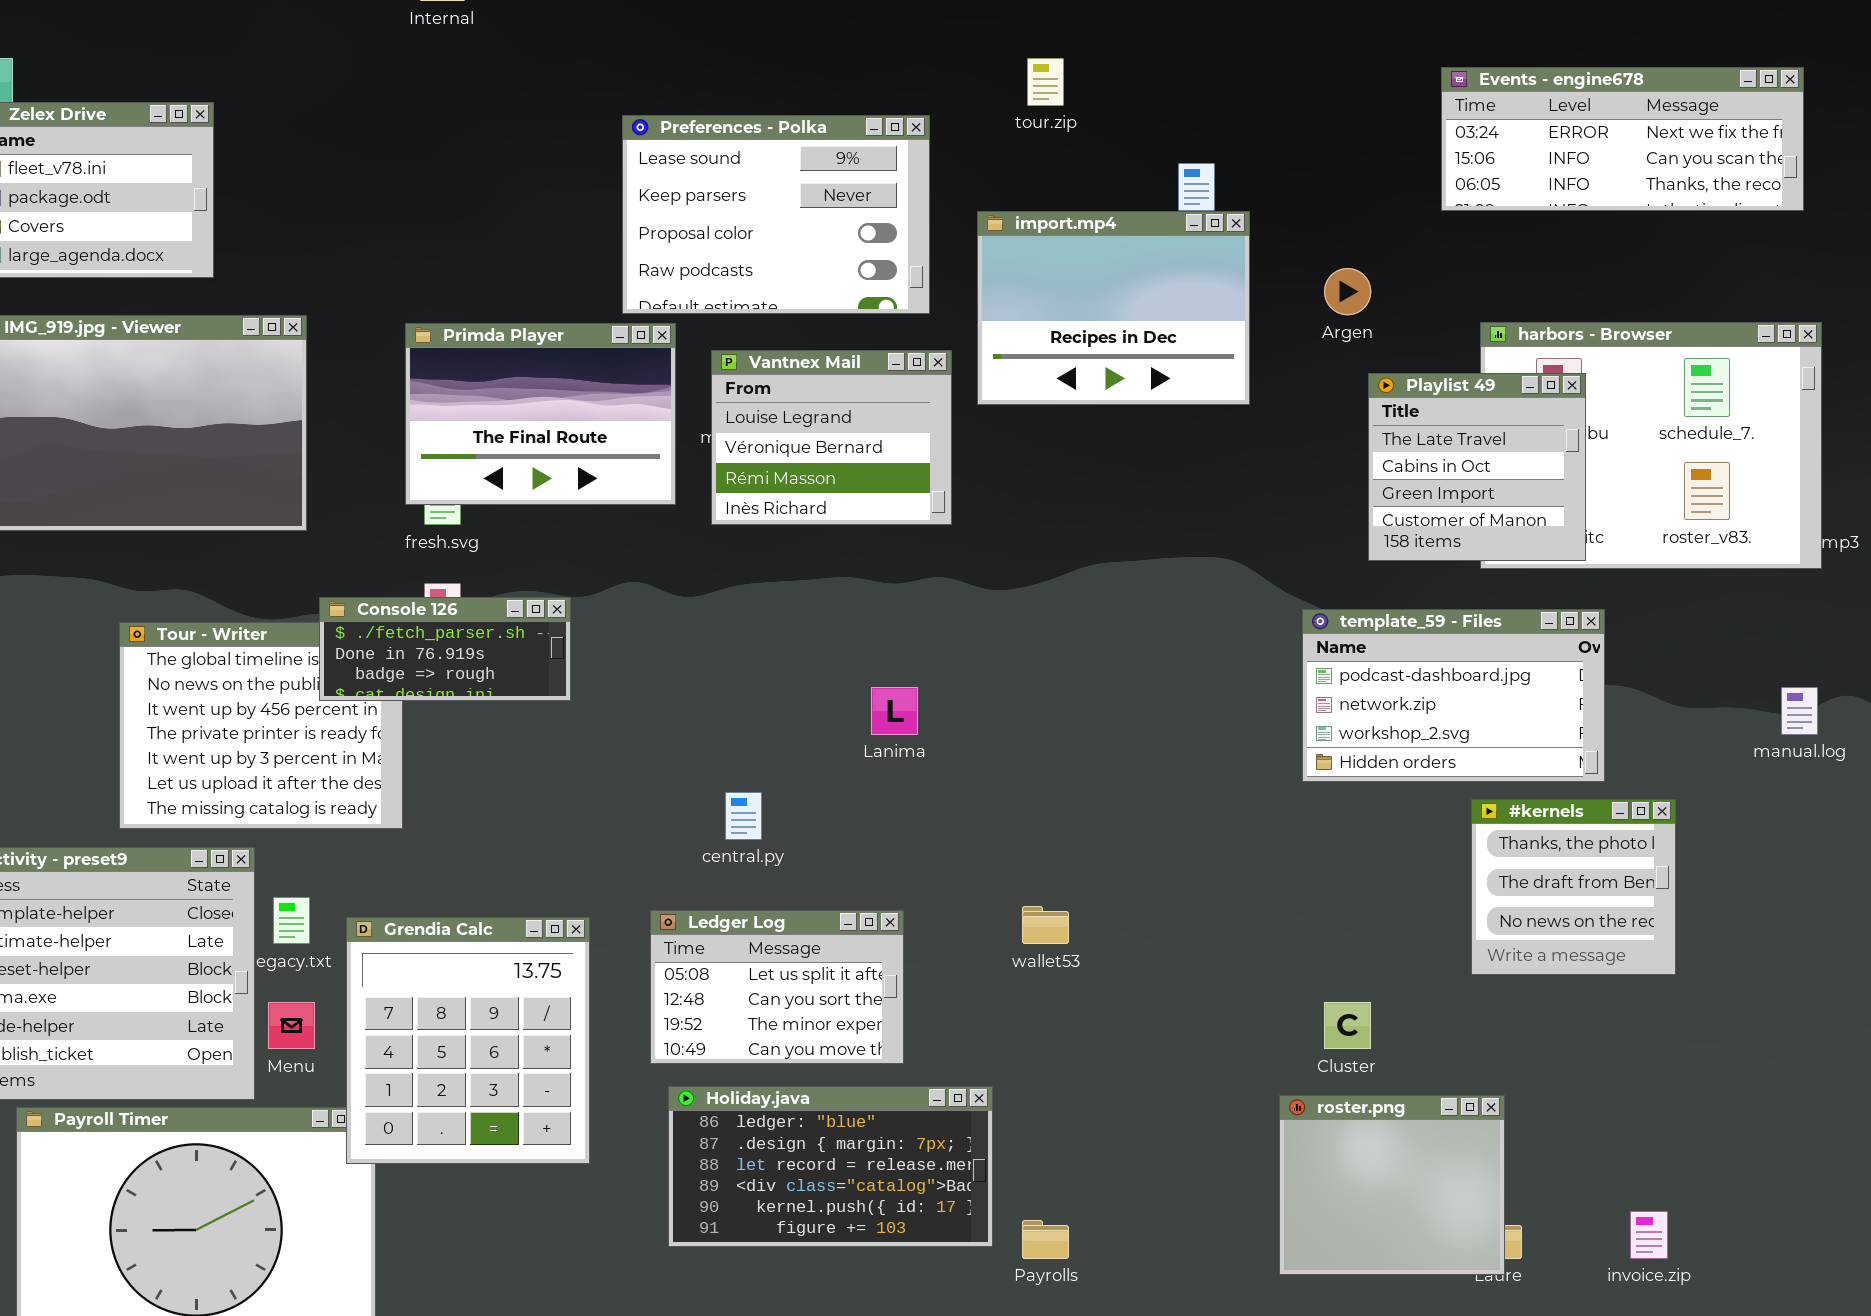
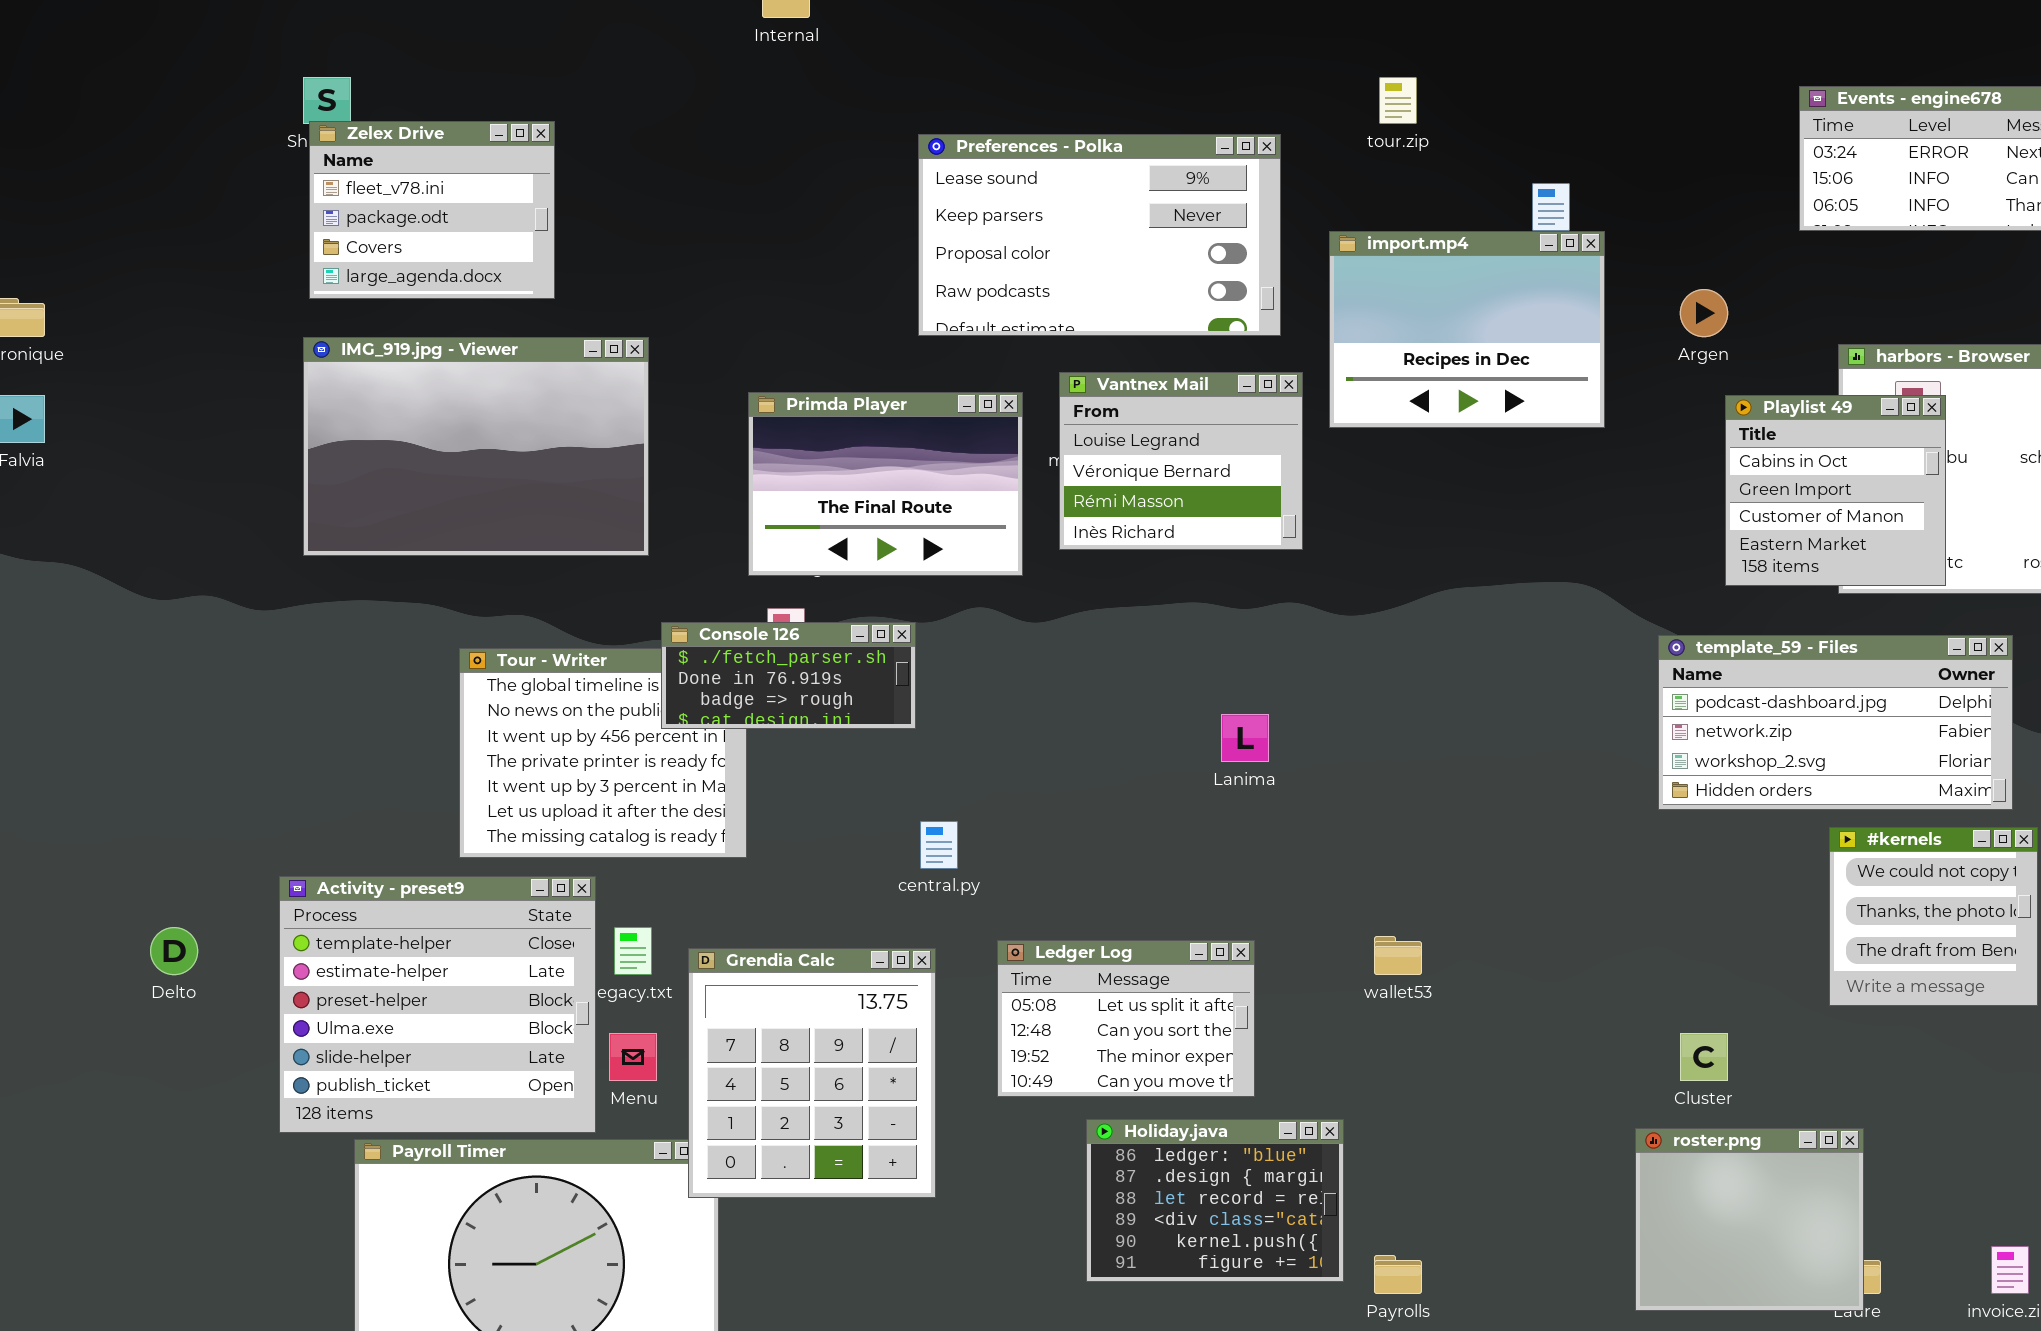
Preferences - Polka: [622,115,930,314] -> [918,134,1281,336], resized
Primda Player: [405,323,676,505] -> [748,392,1023,576], moved
Playlist 49: [1368,373,1586,561] -> [1725,395,1946,586], scrolled down 1 row
template_59 - Files: [1302,609,1605,782] -> [1658,635,2013,810], resized
central.py: [725,792,762,840] -> [920,821,958,869], moved
#kernels: [1471,799,1676,975] -> [1829,827,2038,1006], scrolled up 1 row
Holiday.java: [668,1086,993,1247] -> [1086,1119,1344,1282], resized

